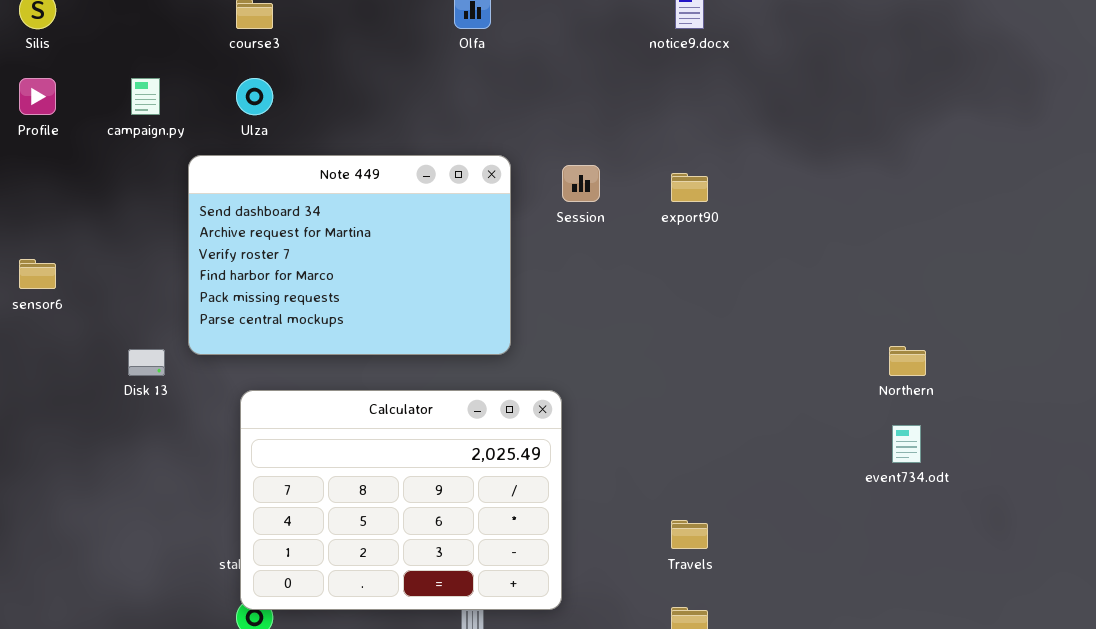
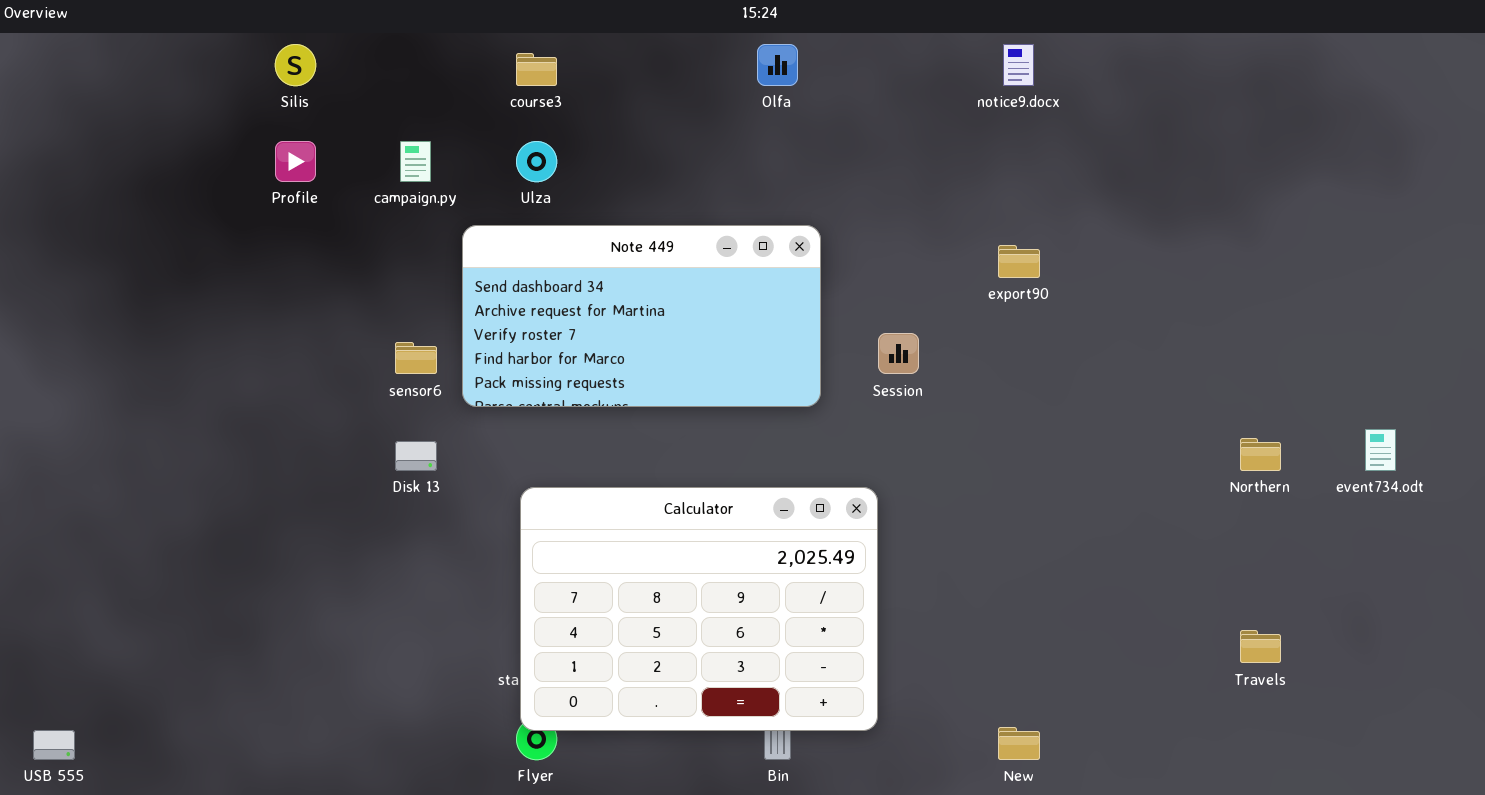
Note 449: [188,155,511,355] -> [462,225,821,407], resized
Session: [562,165,600,202] -> [878,333,919,374], moved
sensor6: [19,259,56,289] -> [395,342,437,374], moved
event734.odt: [892,425,921,463] -> [1365,429,1396,471], moved
Travels: [671,520,708,549] -> [1240,630,1281,663], moved

